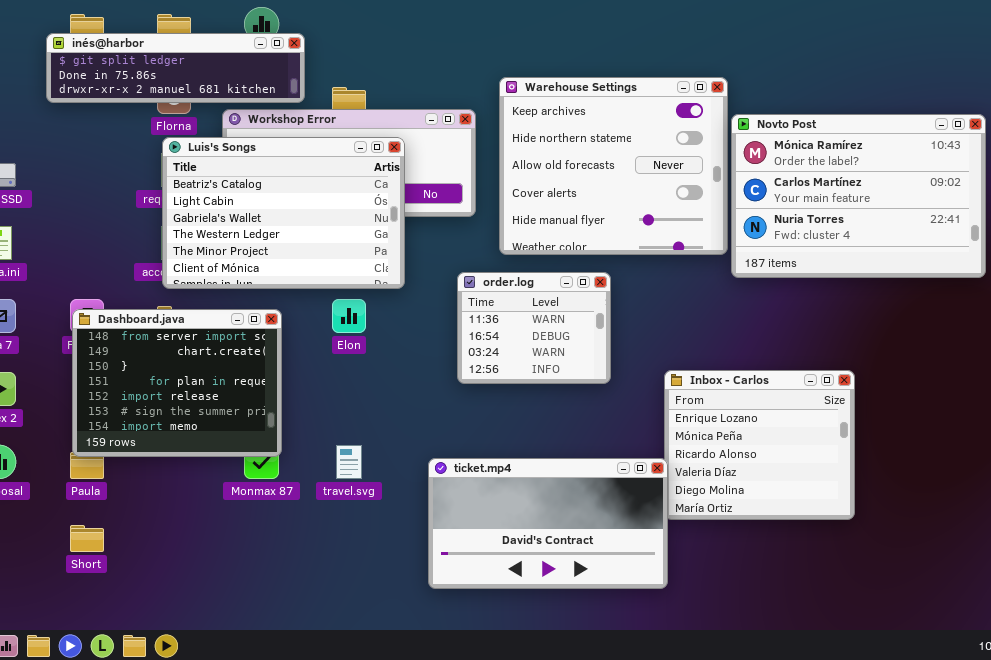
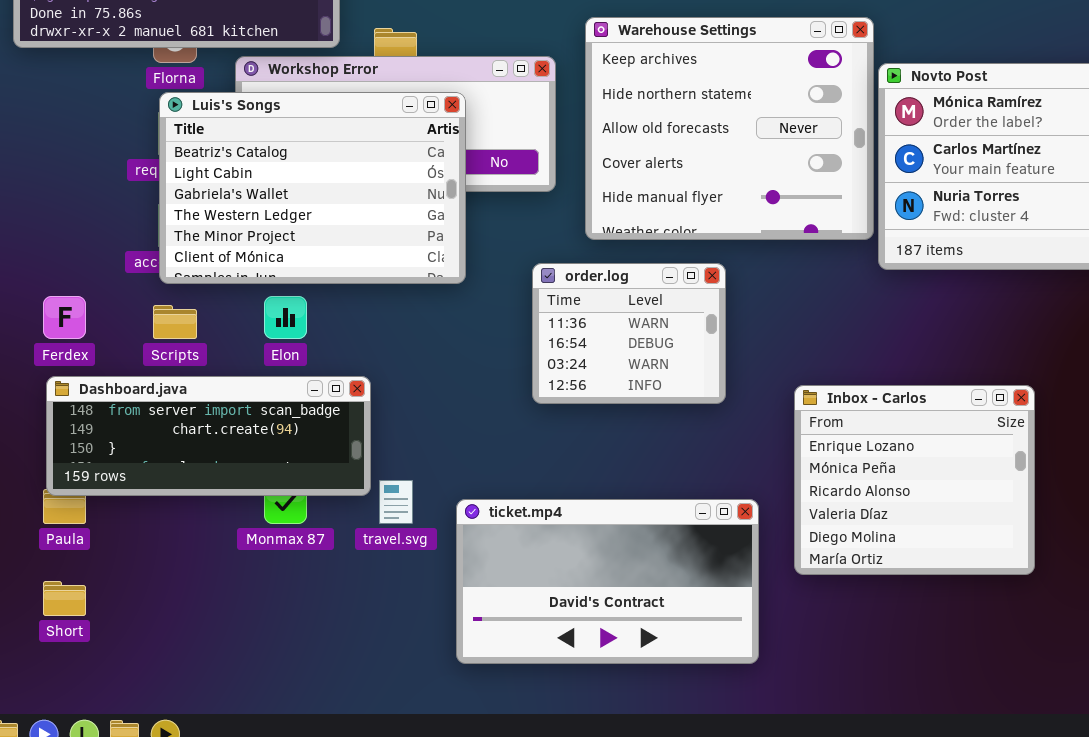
Elon: [332,299,366,333] -> [264,296,307,339], moved
Dashboard.java: [72,309,282,457] -> [46,376,371,496], resized
ticket.mp4: [428,458,668,589] -> [456,499,759,664], moved

